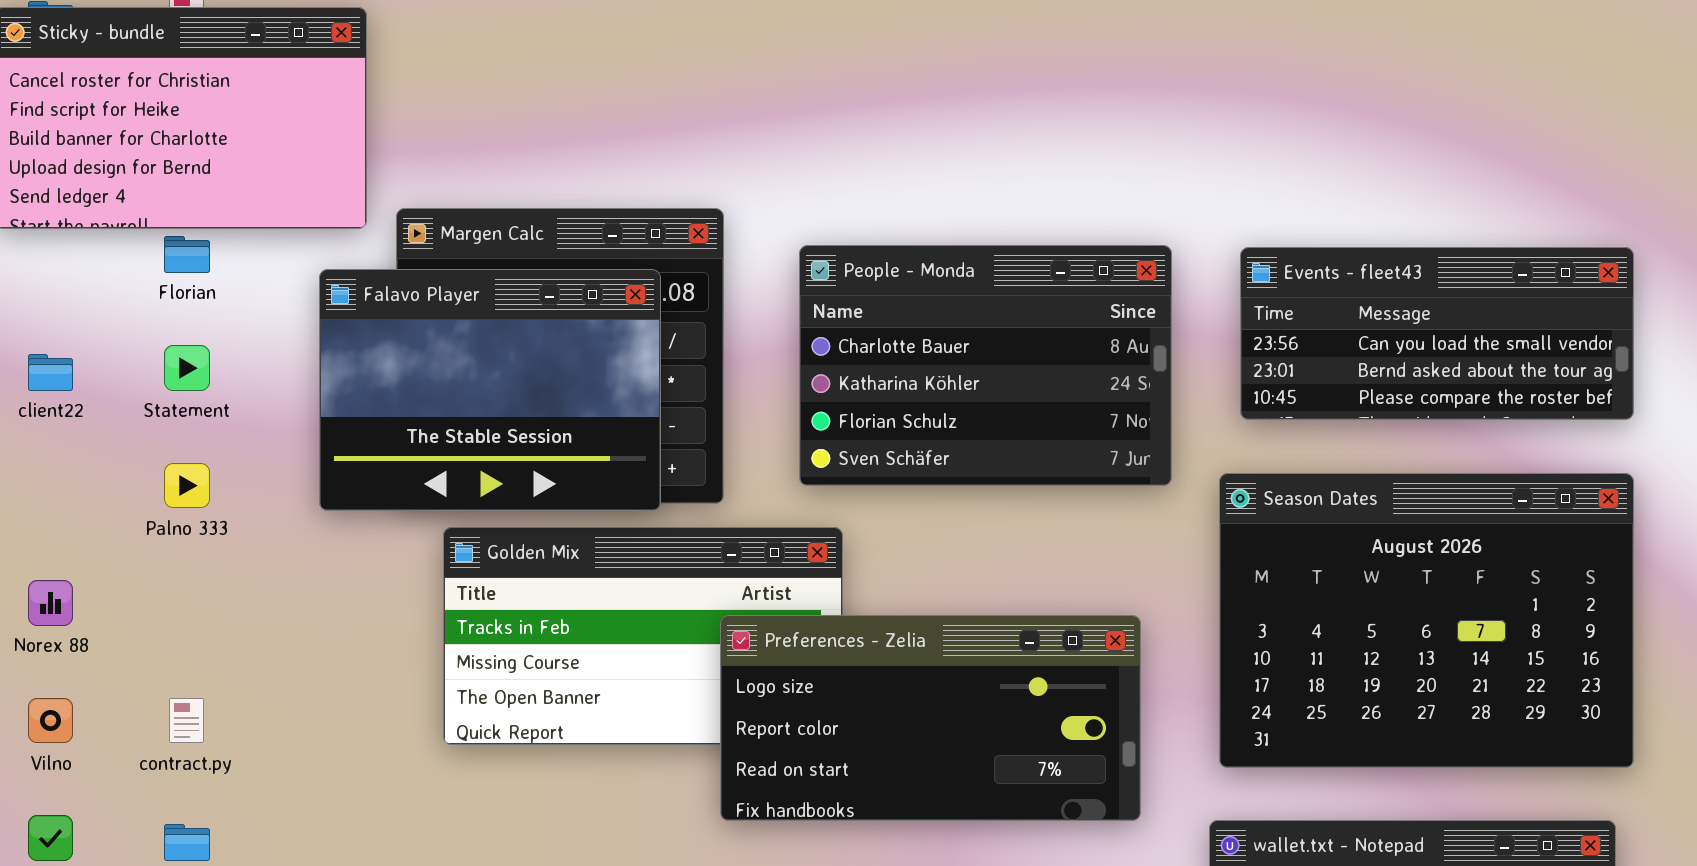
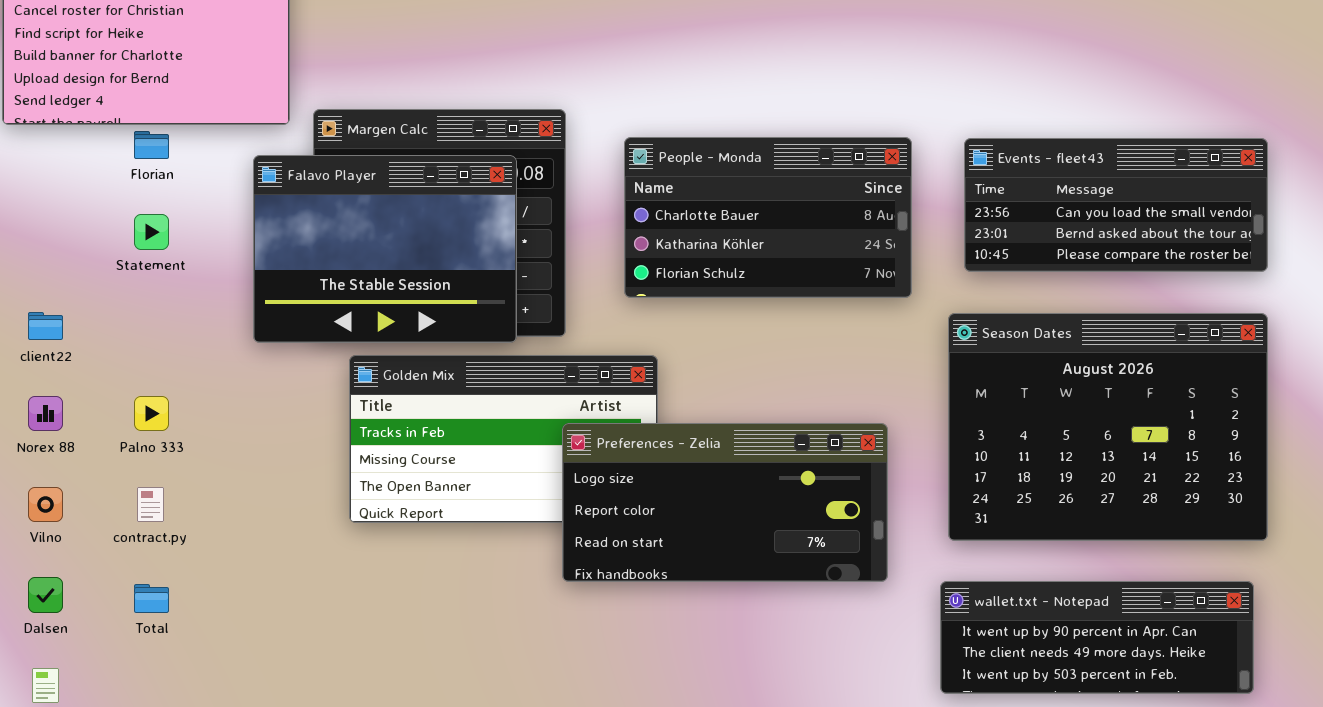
People - Monda: [799,245,1172,486] -> [624,137,912,298], resized
client22: [28,354,73,391] -> [28,312,63,340], moved
Palno 333: [164,463,210,508] -> [134,396,169,431], moved

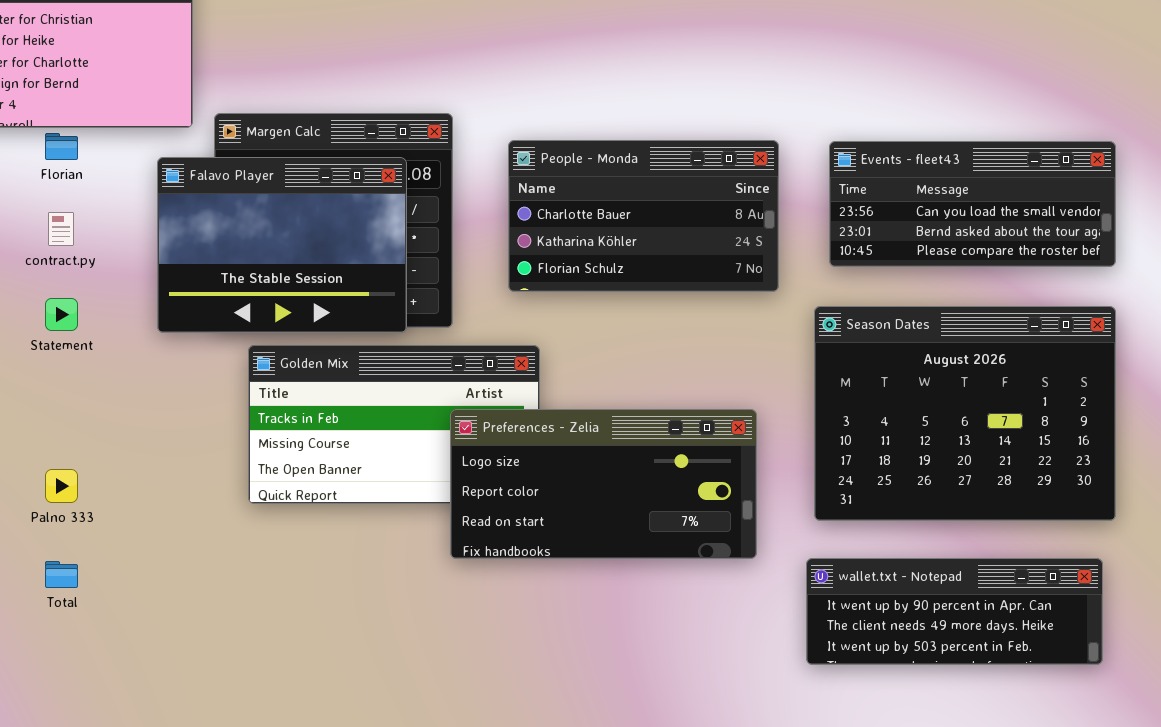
Statement: [134,214,169,250] -> [45,298,78,331], moved
Palno 333: [134,396,169,431] -> [45,469,78,503], moved
contract.py: [137,487,164,522] -> [48,212,74,246], moved

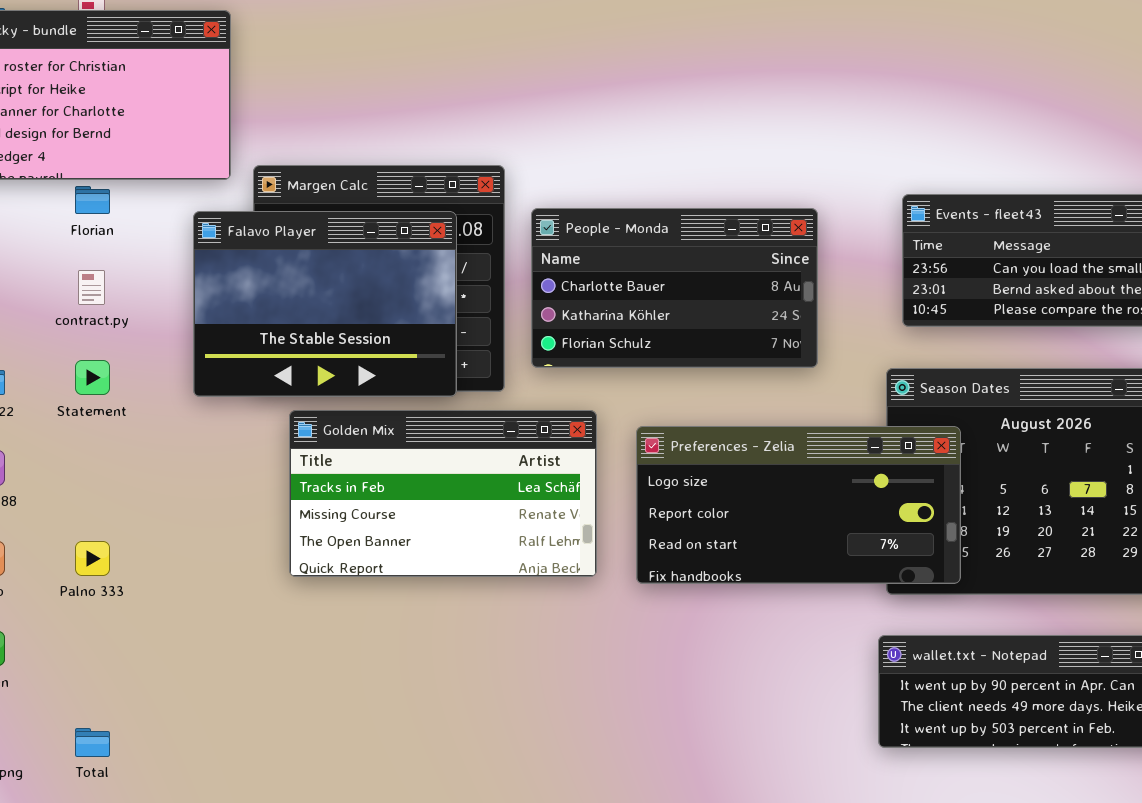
People - Monda: [508,140,779,292] -> [531,208,818,368], moved
Preferences - Zelia: [450,409,757,559] -> [636,426,961,584], moved
Total: [45,561,78,588] -> [75,728,110,757], moved

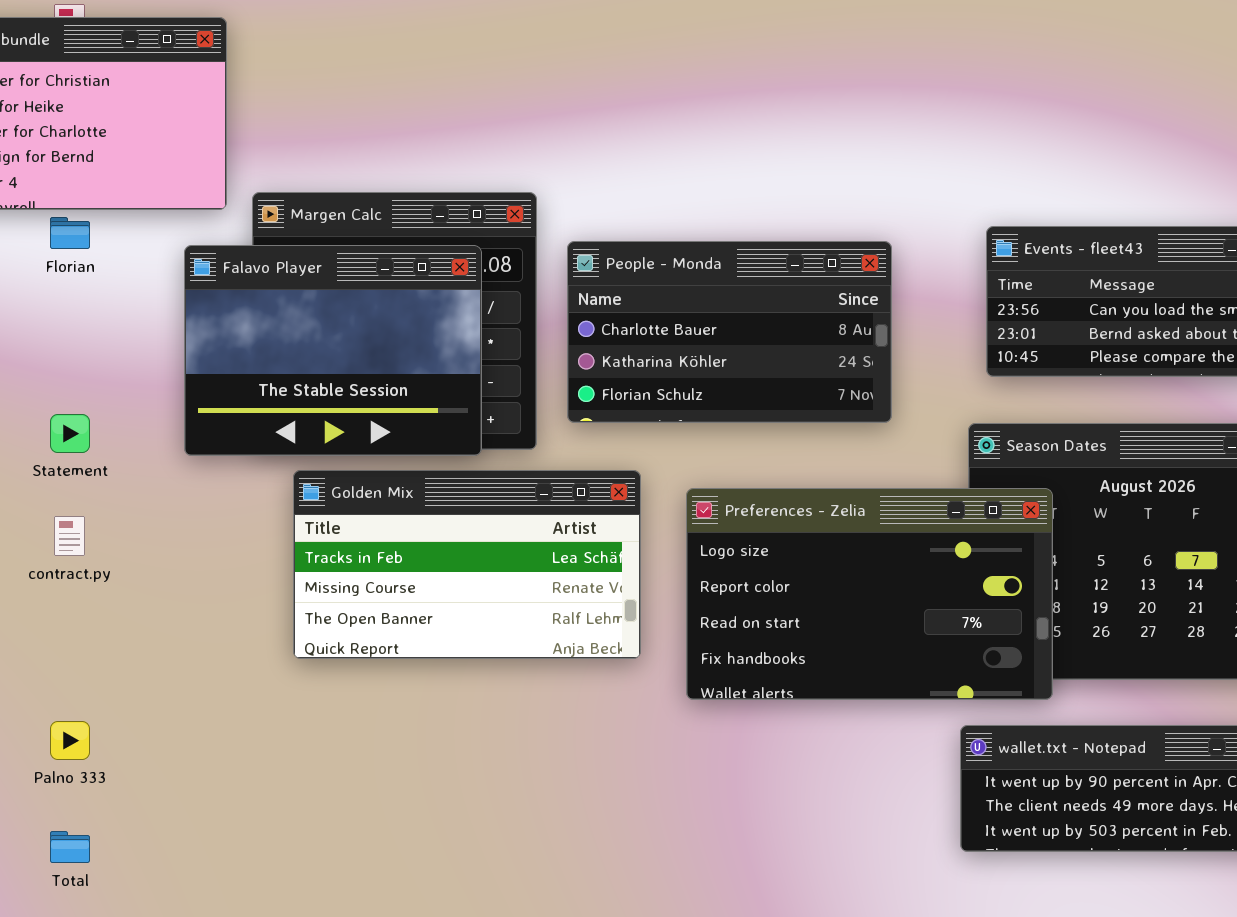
contract.py: [78,270,105,305] -> [54,516,85,556], moved
Preferences - Zelia: [636,426,961,584] -> [686,488,1053,700], resized
Palno 333: [75,541,110,576] -> [50,721,90,760], moved

